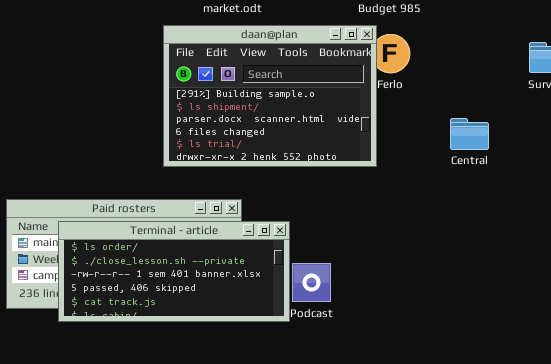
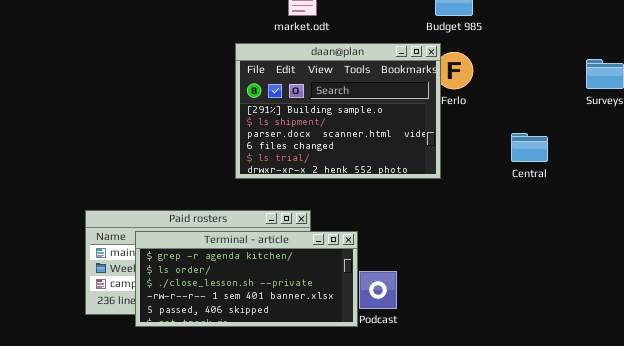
Terminal - article: [58,221,290,322] -> [135,231,358,327], scrolled up 1 row

